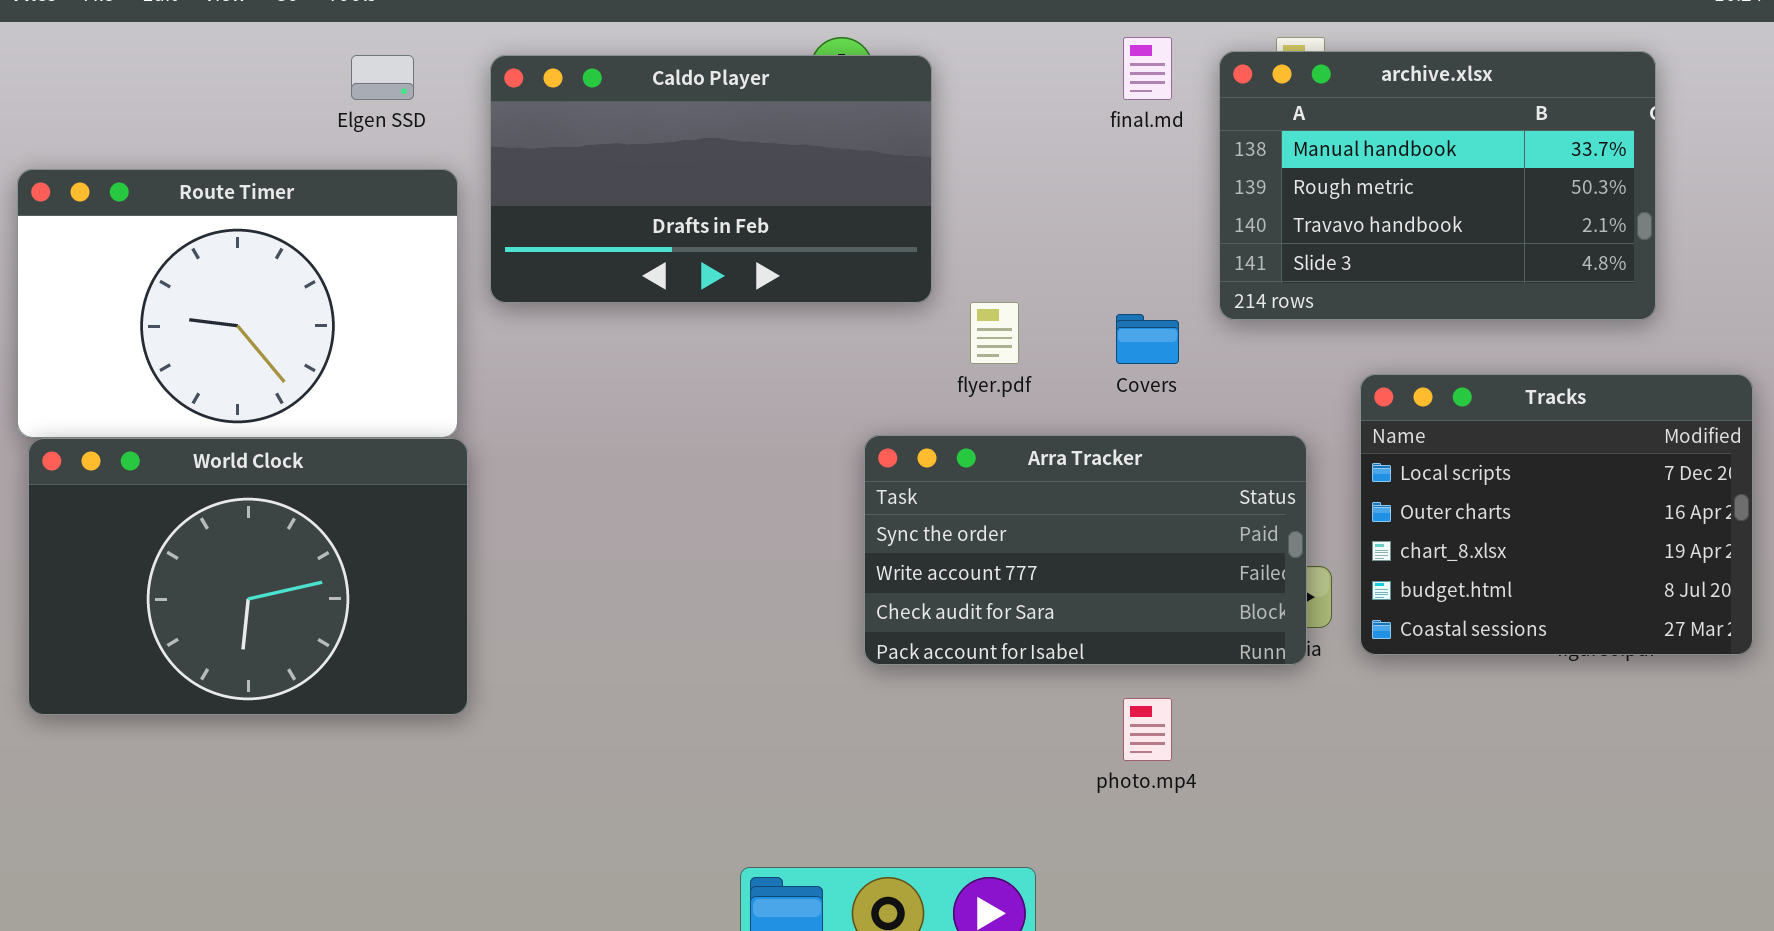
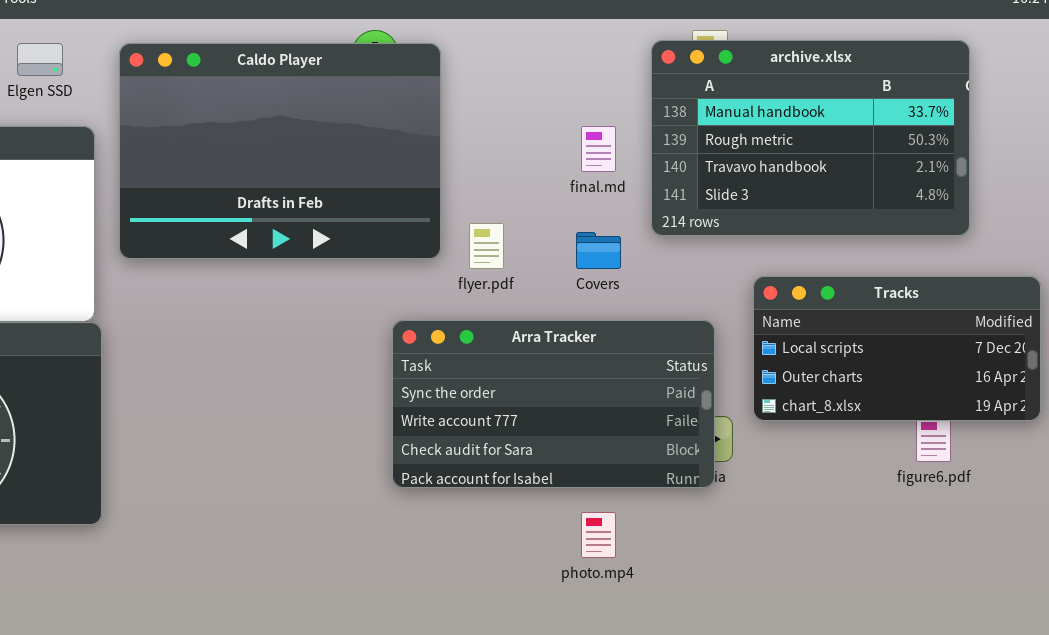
final.md: [1123,37,1172,100] -> [581,126,616,172], moved
Caldo Player: [490,55,932,303] -> [119,43,441,259], resized
Tracks: [1360,374,1753,655] -> [753,276,1041,421], resized

